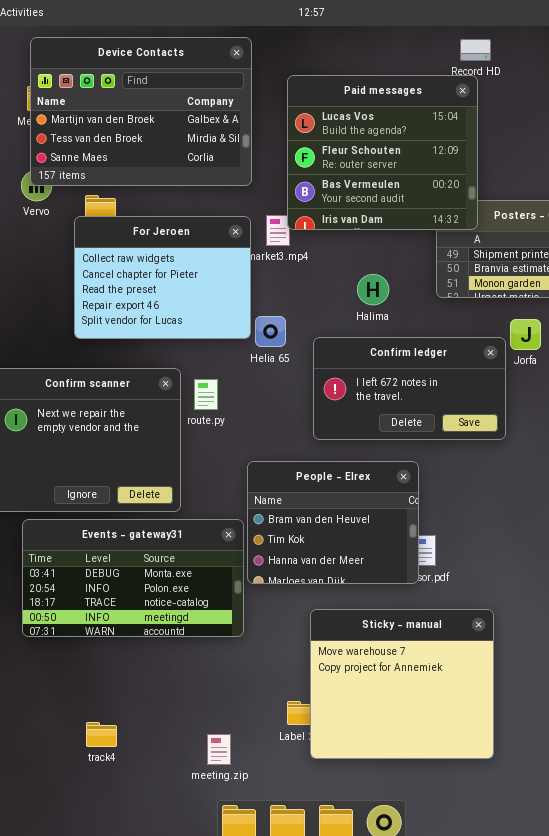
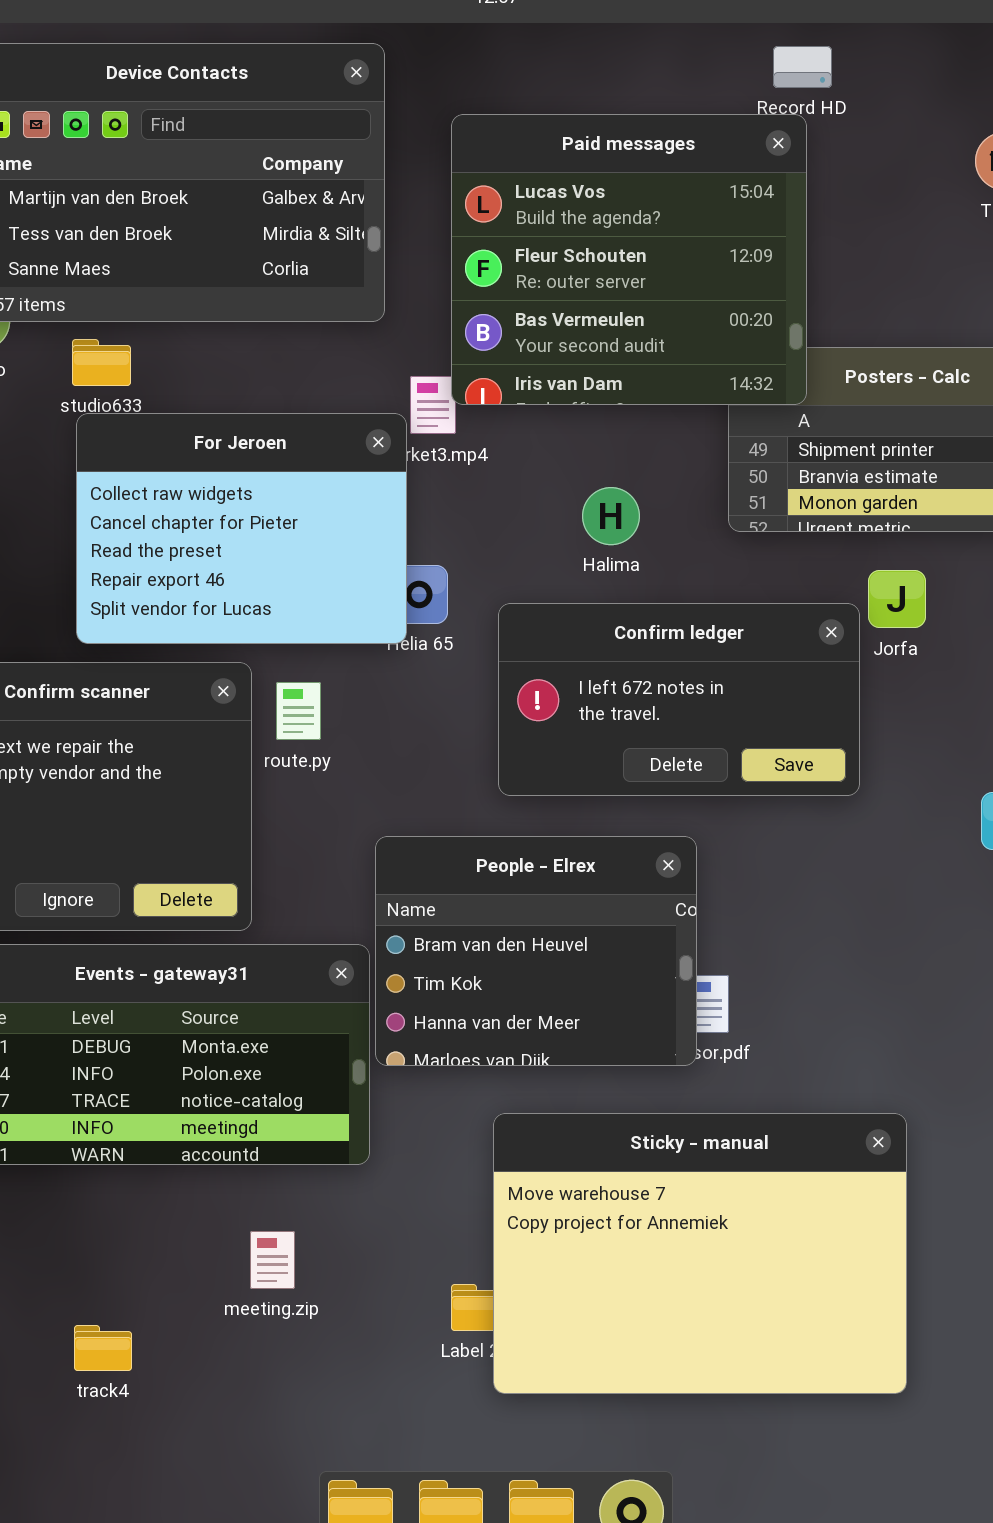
For Jeroen: [74,216,251,339] -> [76,413,407,644], moved
Sticky - manual: [310,609,494,759] -> [493,1113,907,1394], resized
meeting.zip: [207,734,231,765] -> [250,1231,295,1289], moved

